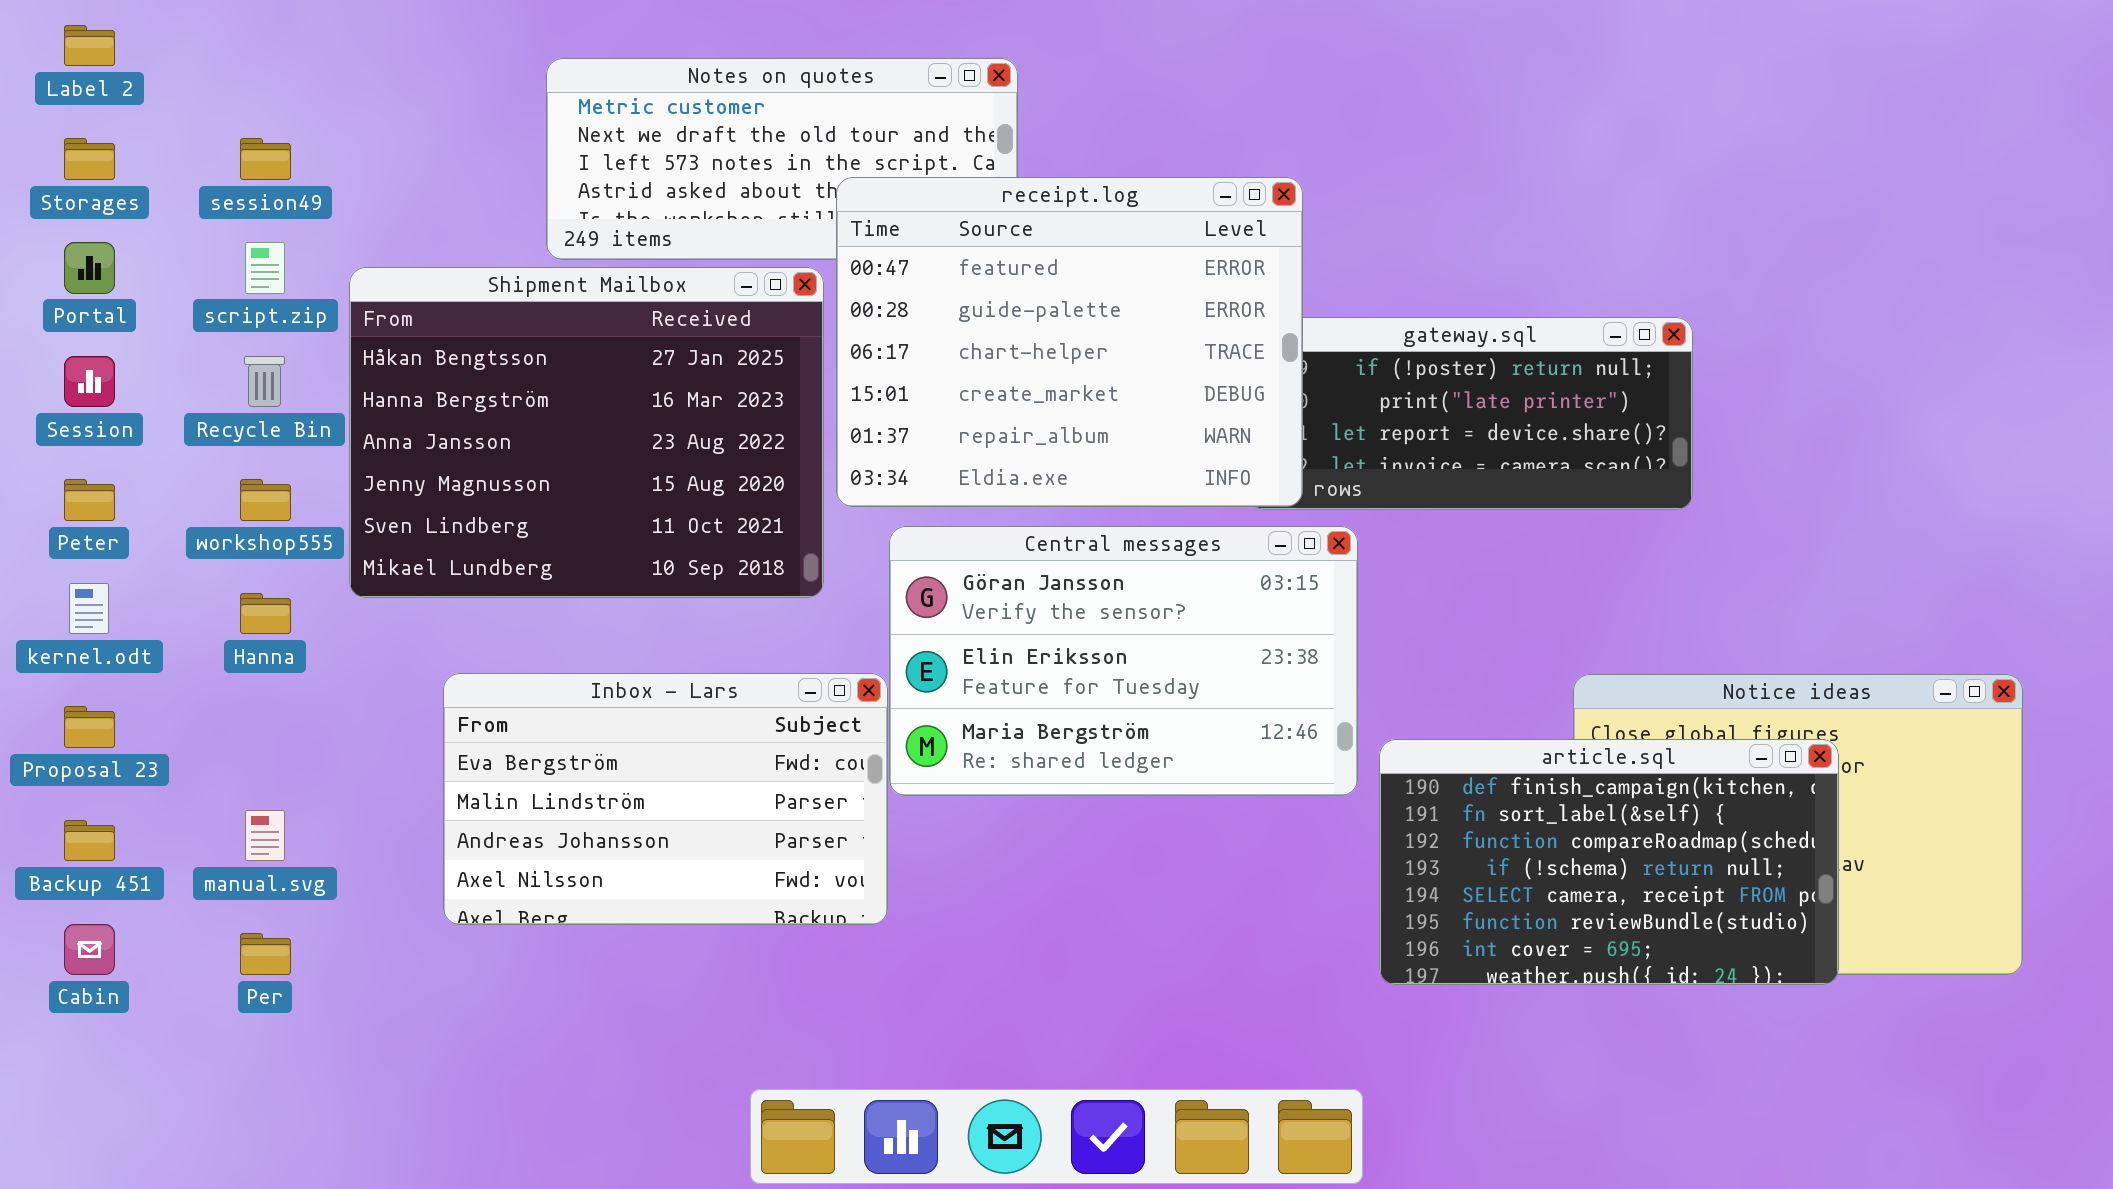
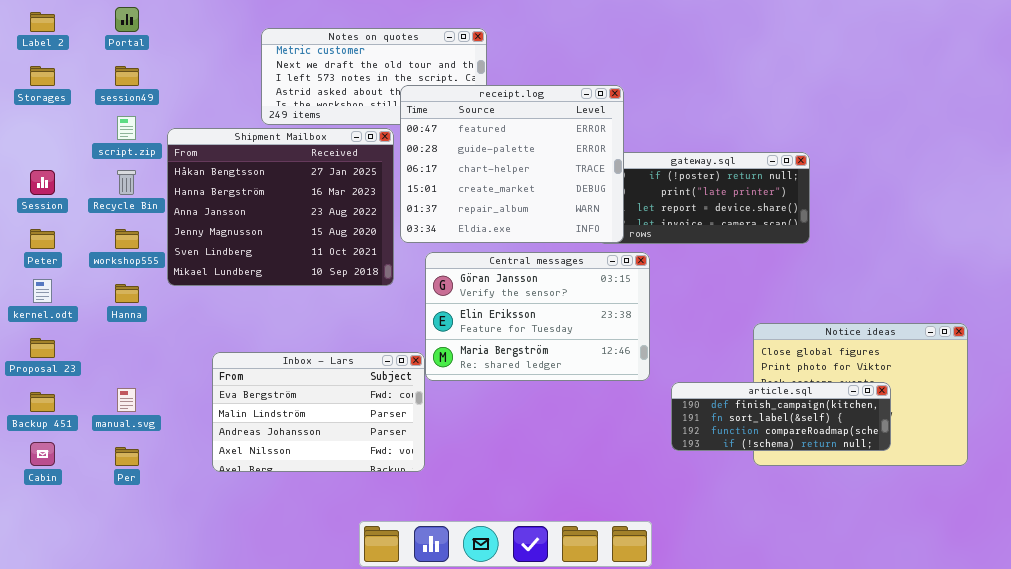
Portal: [64,242,115,294] -> [115,7,139,32], moved
Inbox - Lars: [443,673,888,925] -> [212,352,425,472], moved
article.sql: [1379,739,1839,985] -> [671,382,891,451], moved, resized

